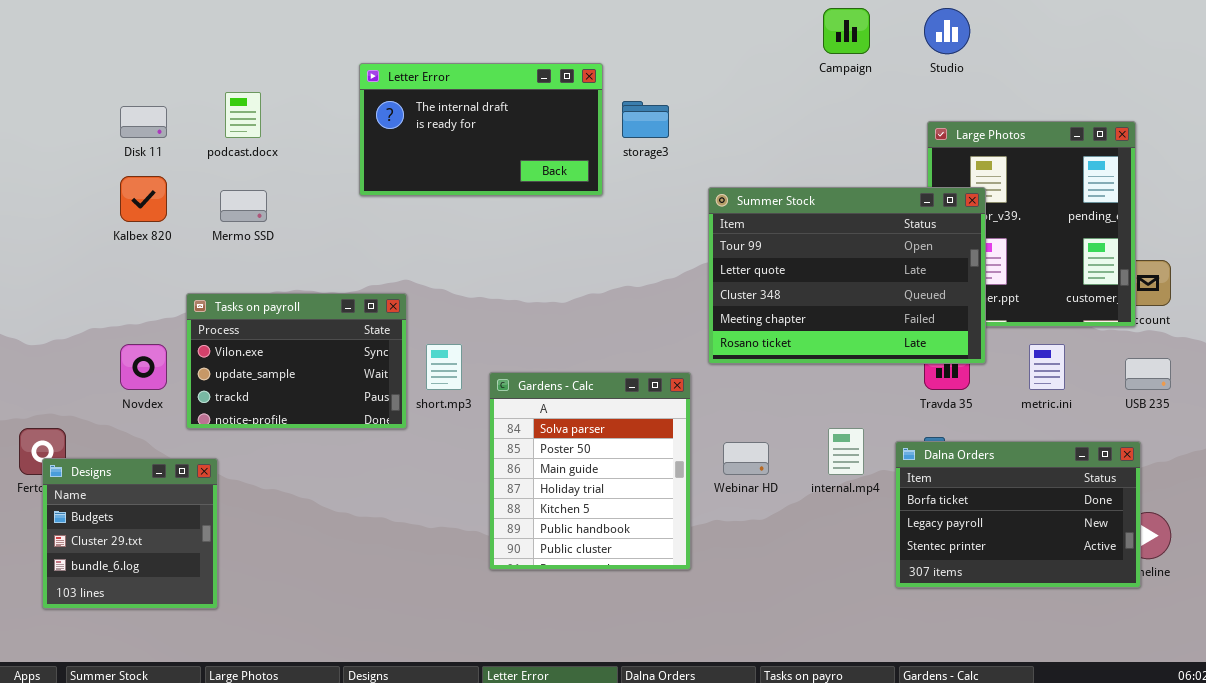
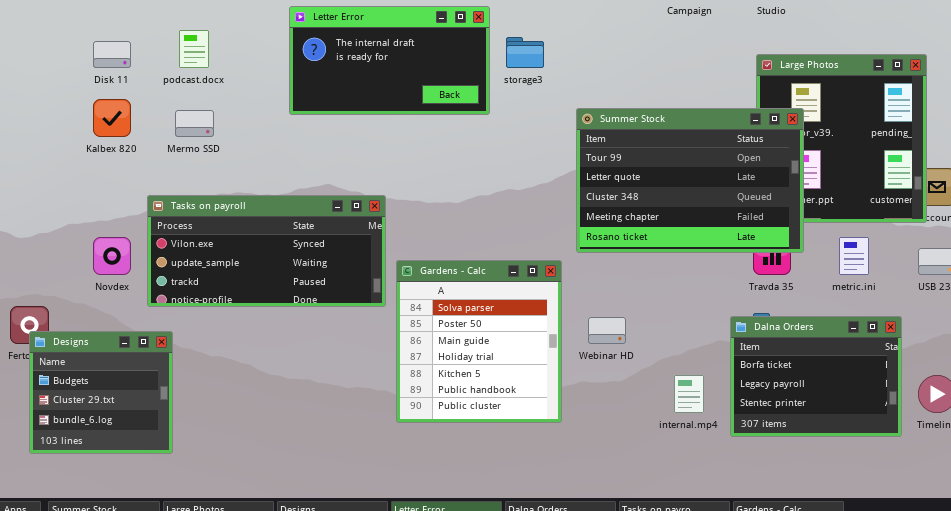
Tasks on payroll: [186,293,407,429] -> [147,195,386,307], resized
internal.mp4: [828,428,864,475] -> [674,375,704,413], moved
Dalna Orders: [895,441,1141,588] -> [730,316,902,437], resized

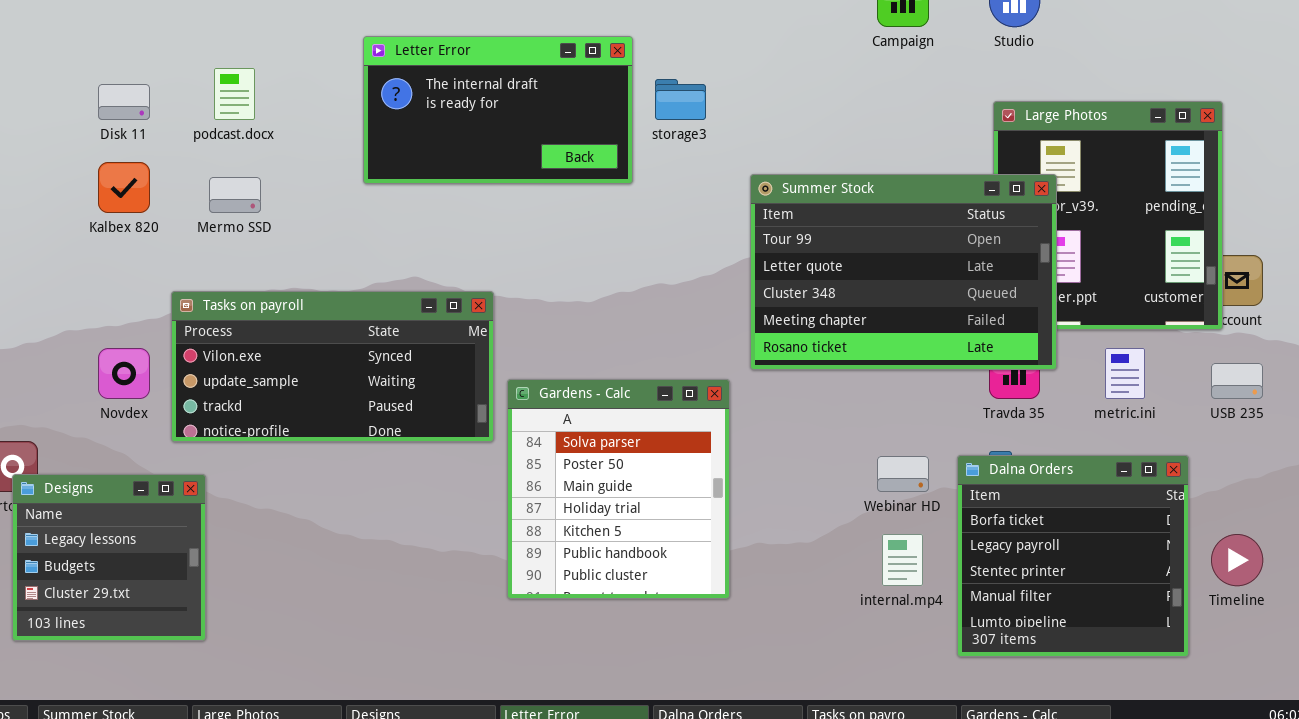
Dalna Orders: [730,316,902,437] -> [957,455,1189,657], resized
Webinar HD: [588,317,626,344] -> [877,456,929,492], moved
Designs: [29,331,173,454] -> [12,474,206,641], scrolled up 1 row

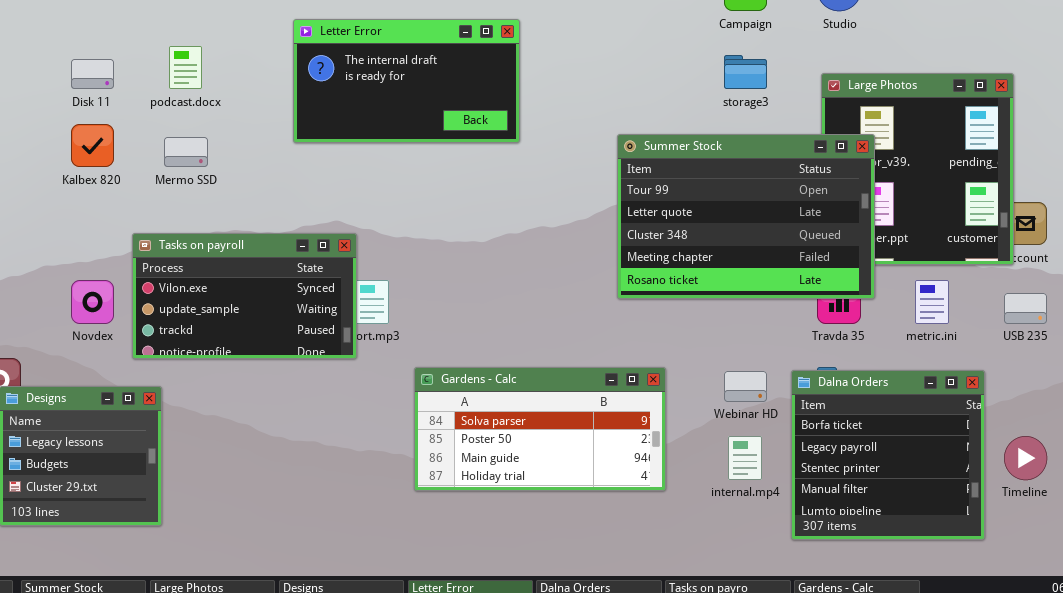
storage3: [655,79,706,120] -> [724,55,767,89], moved
Tasks on payroll: [171,291,494,442] -> [132,233,357,359], resized
Gardens - Calc: [507,379,730,599] -> [414,367,666,491], resized

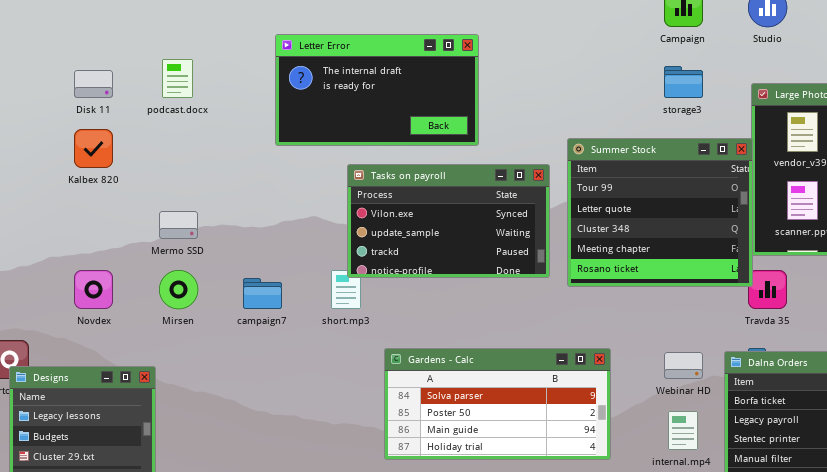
Summer Stock: [617,134,875,299] -> [567,138,753,287], resized
Mermo SSD: [164,137,208,167] -> [159,211,198,239], moved
Tasks on payroll: [132,233,357,359] -> [347,164,550,278], moved

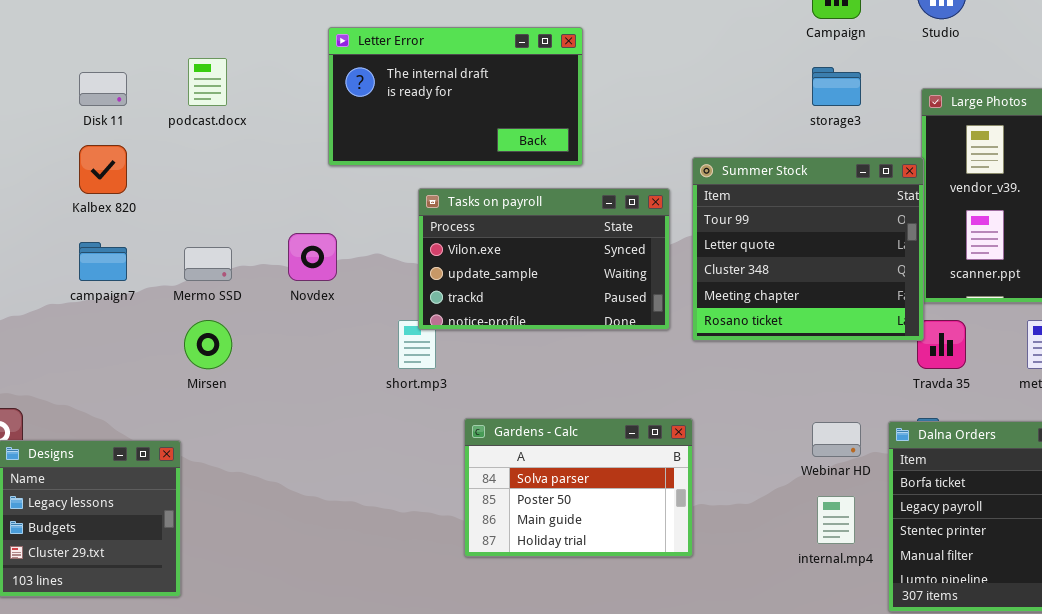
Novdex: [74,270,113,309] -> [288,233,337,281], moved
campaign7: [243,278,282,309] -> [79,242,127,281], moved
Gardens - Calc: [384,348,611,460] -> [464,418,693,557], resized

